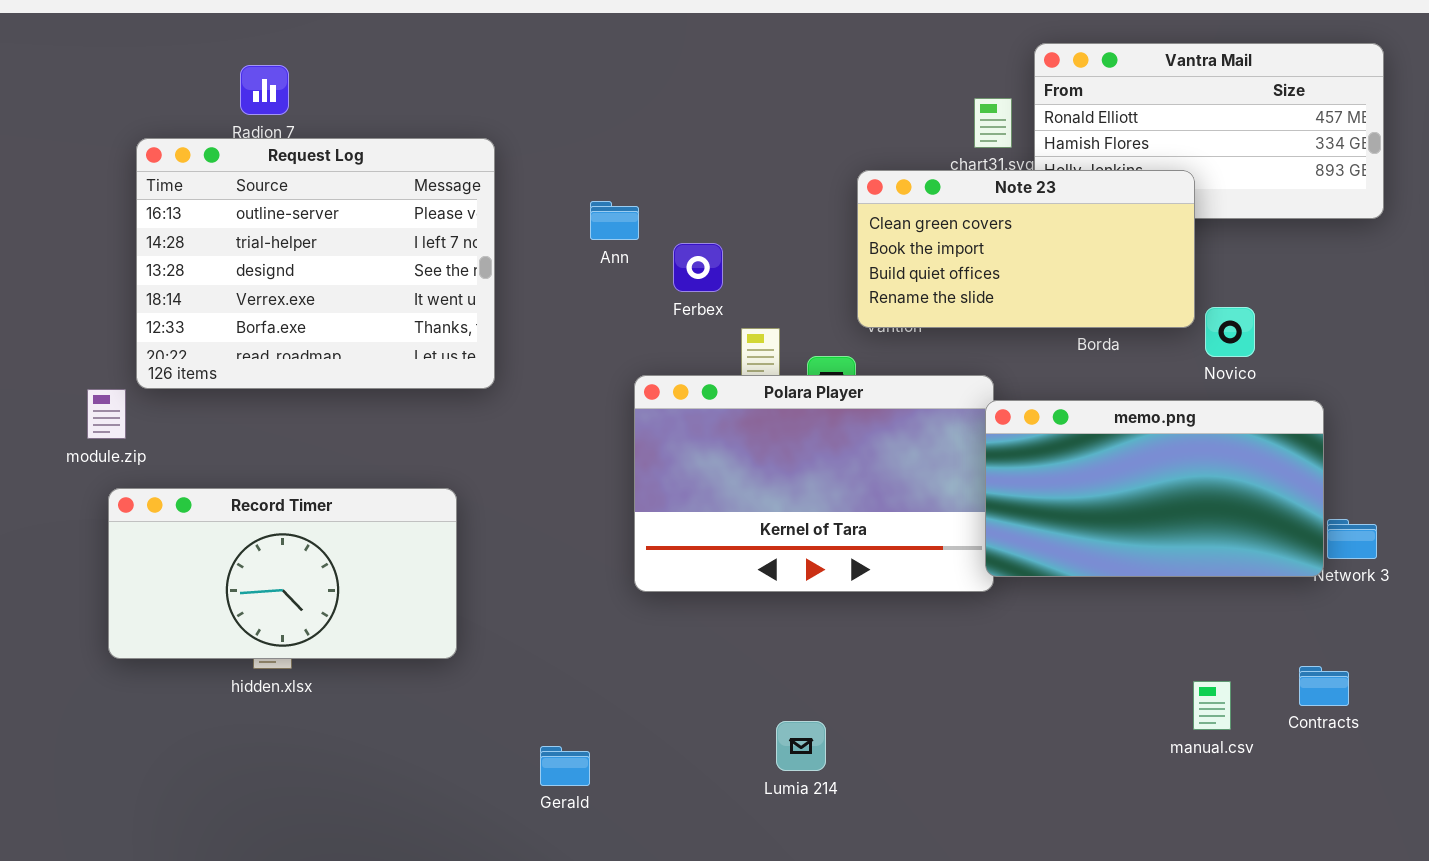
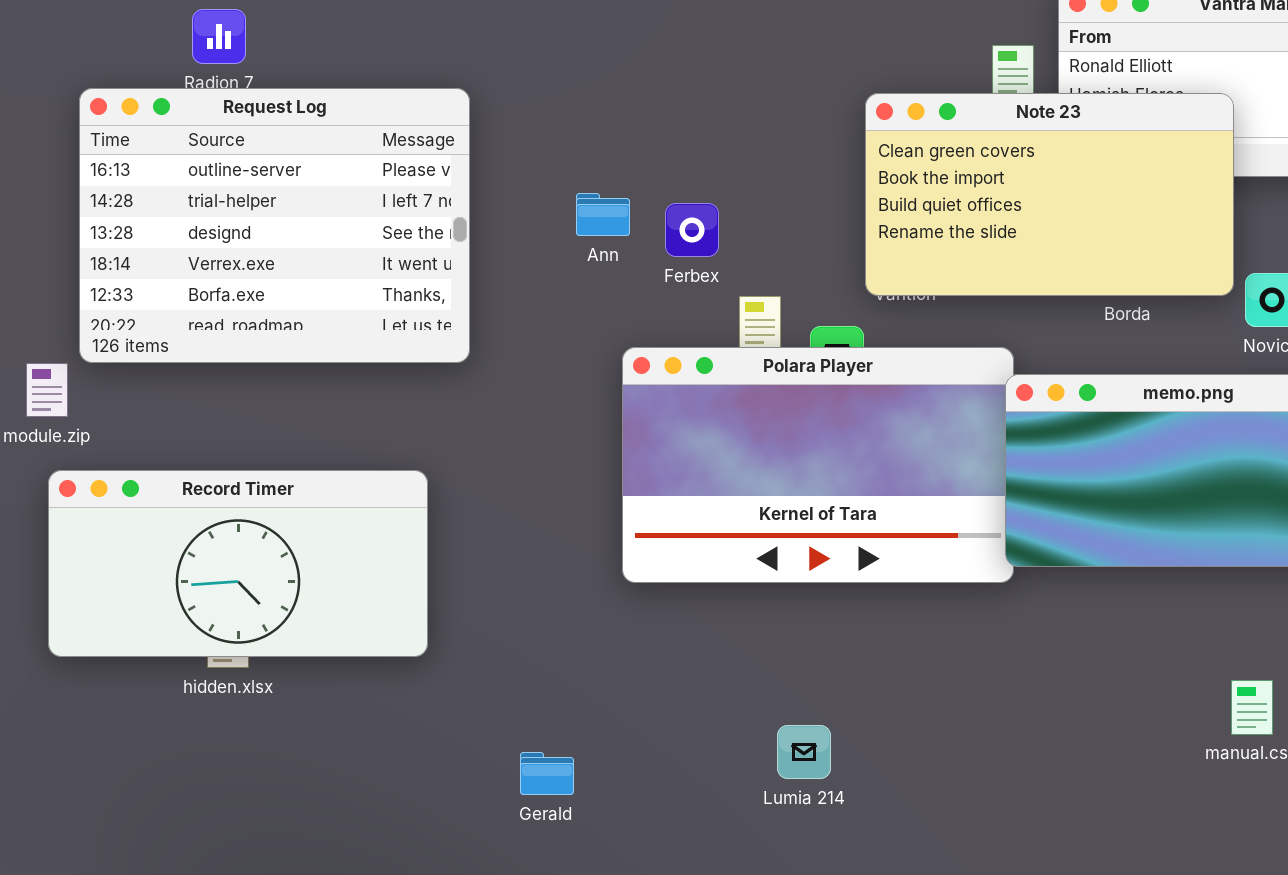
Note 23: [857,170,1195,328] -> [865,93,1234,296], resized
Ann: [590,201,639,240] -> [576,193,630,236], moved

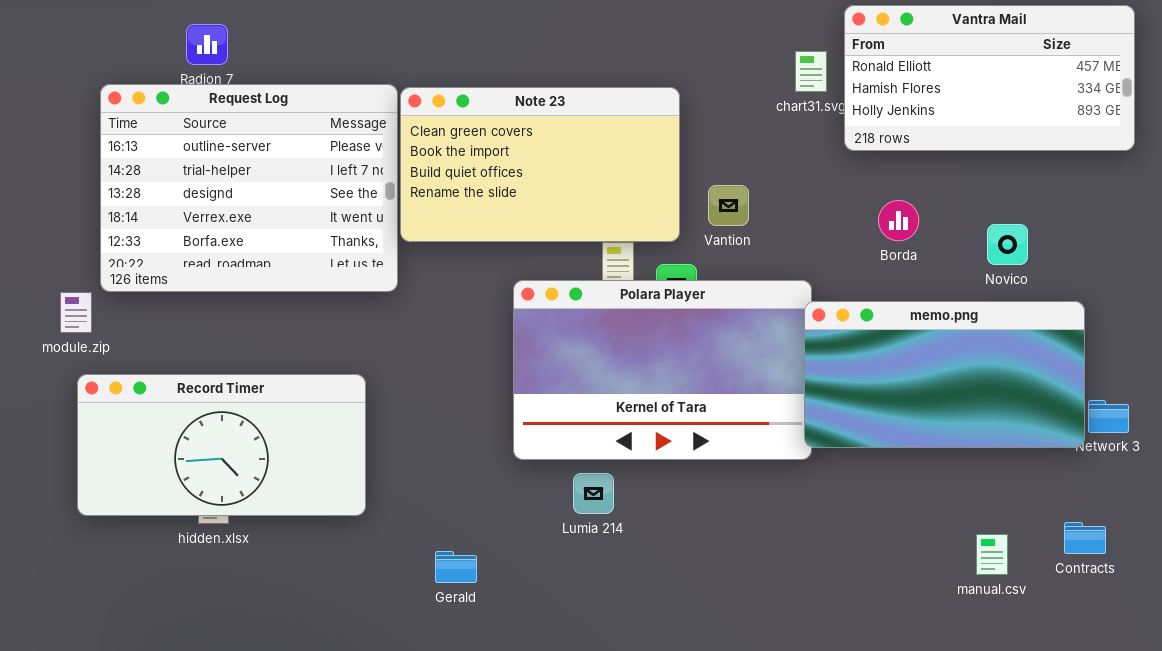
Note 23: [865,93,1234,296] -> [400,87,680,242], moved
Lumia 214: [777,725,831,779] -> [573,473,614,514], moved
Gerald: [520,752,574,795] -> [435,551,477,583], moved

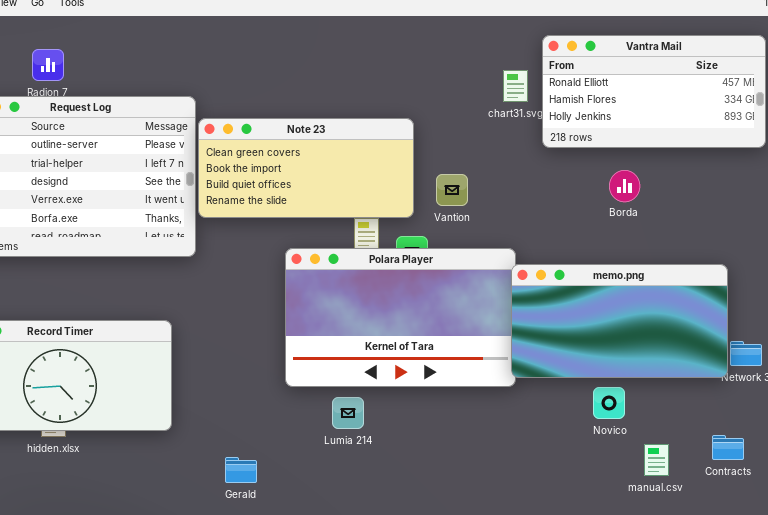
Note 23: [400,87,680,242] -> [198,118,414,218], resized
Borda: [878,200,919,241] -> [609,170,640,202], moved
Novico: [987,224,1028,265] -> [593,387,625,419], moved

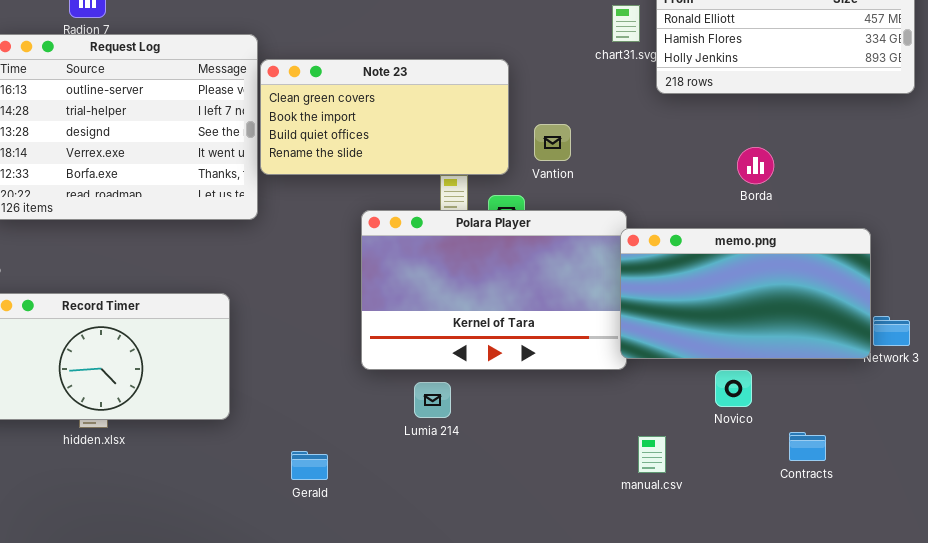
Borda: [609,170,640,202] -> [737,147,774,184], moved
Contracts: [712,435,744,460] -> [789,432,826,461], moved
manual.csv: [644,444,669,476] -> [638,436,666,473], moved

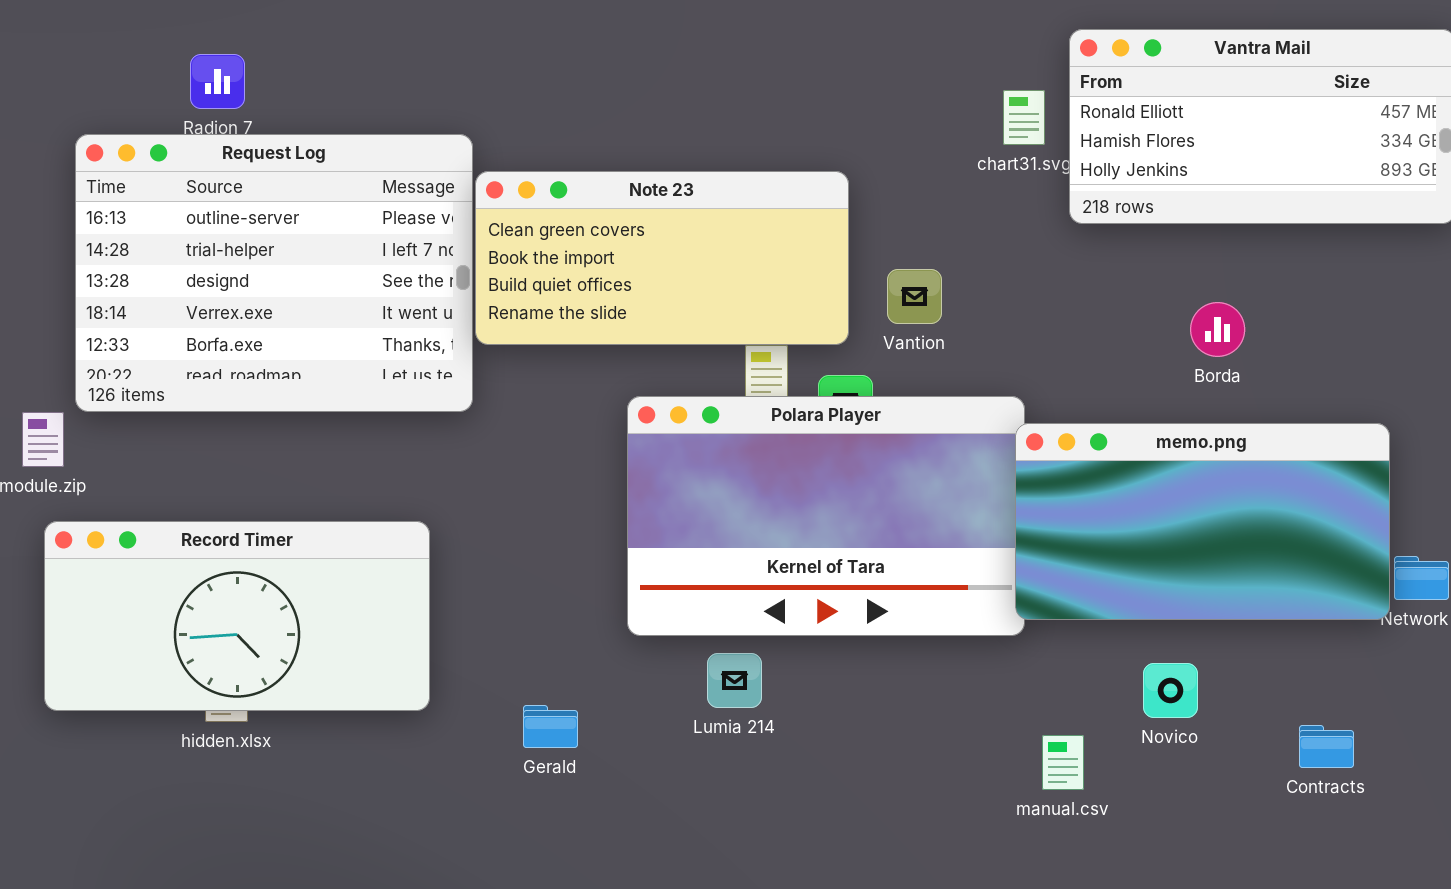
Novico: [715,370,752,407] -> [1143,663,1198,718], moved
Contracts: [789,432,826,461] -> [1299,725,1354,768], moved
Gerald: [291,451,328,480] -> [523,705,578,748], moved

